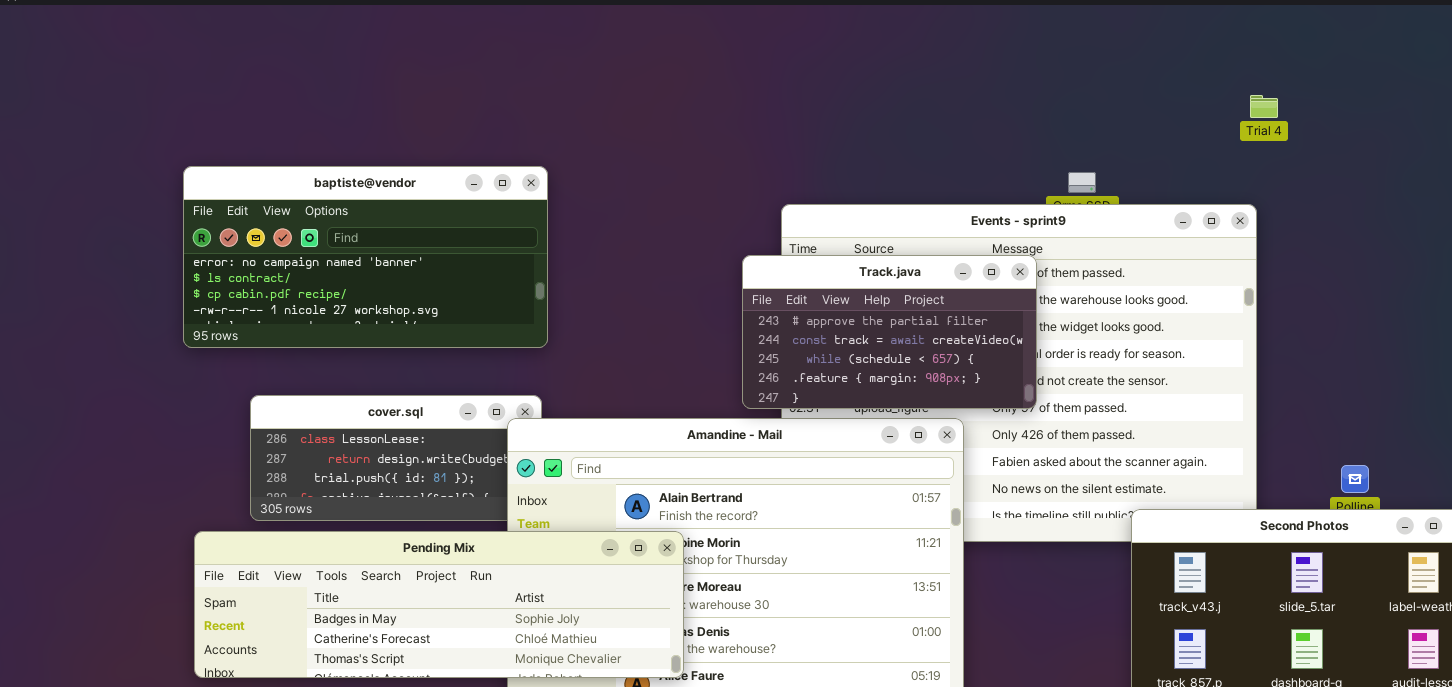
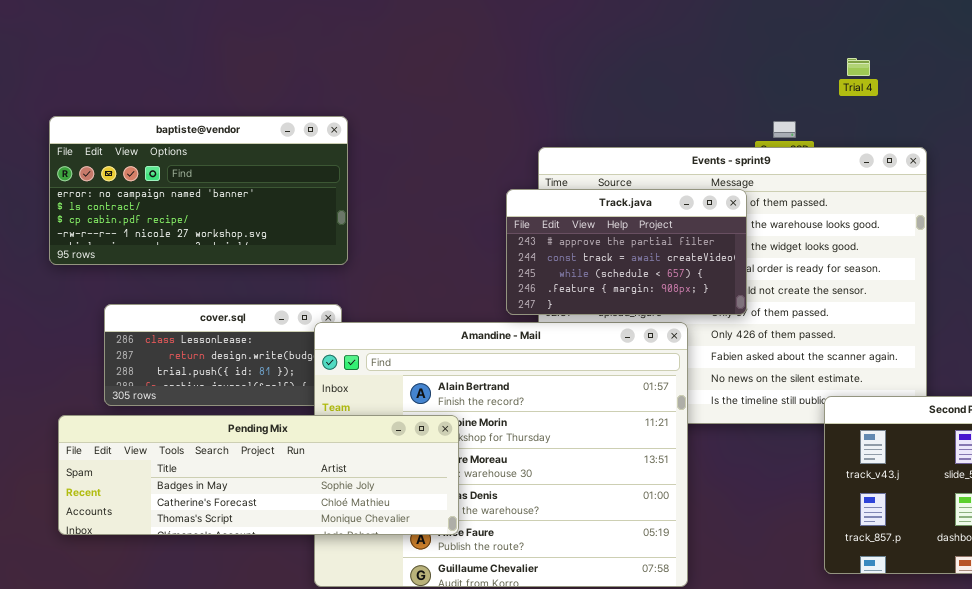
Trial 4: [1250,95,1278,118] -> [847,58,870,76], moved

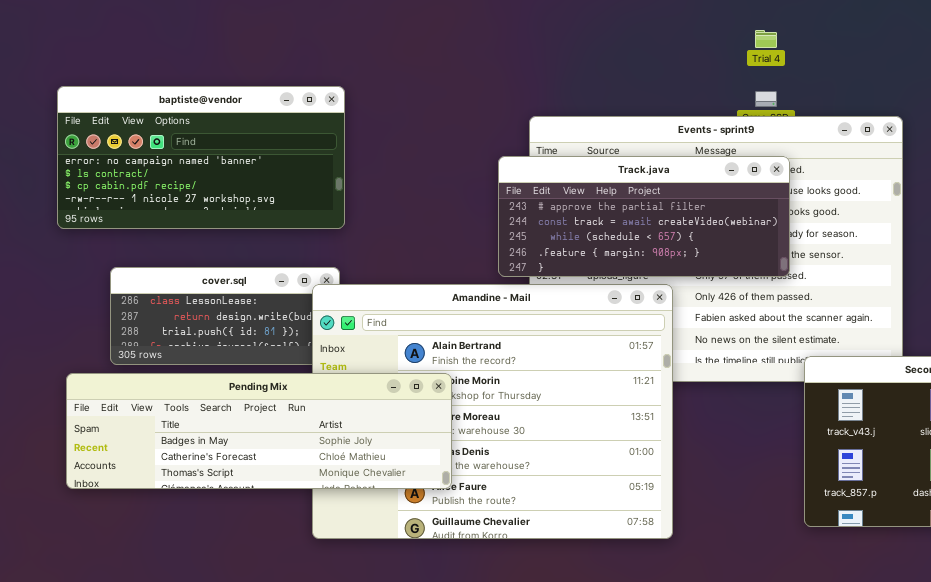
Trial 4: [847,58,870,76] -> [755,30,777,48], moved
Track.java: [506,189,747,315] -> [498,156,790,277], resized

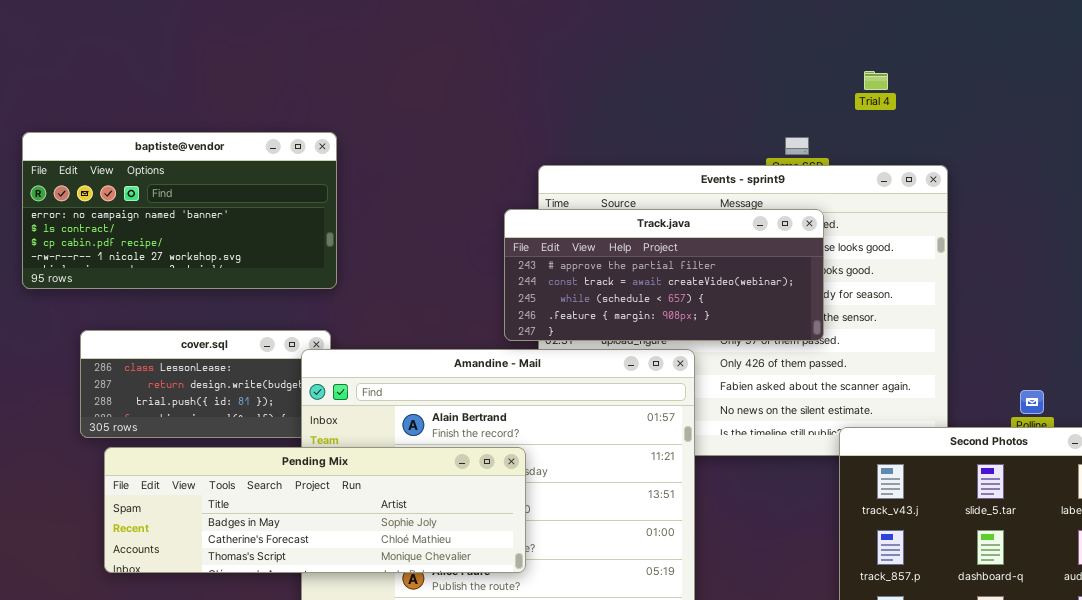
Trial 4: [755,30,777,48] -> [864,71,888,90], moved
Pending Mix: [66,373,452,489] -> [104,447,526,573], moved

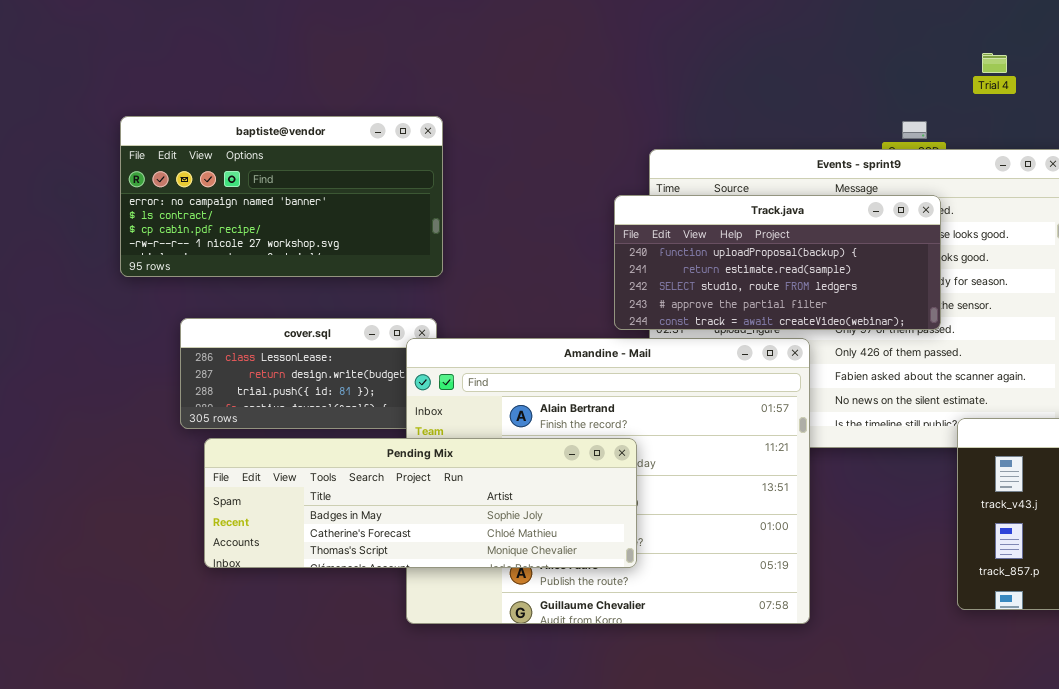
Track.java: [504,209,824,341] -> [614,195,941,330], scrolled up 3 rows

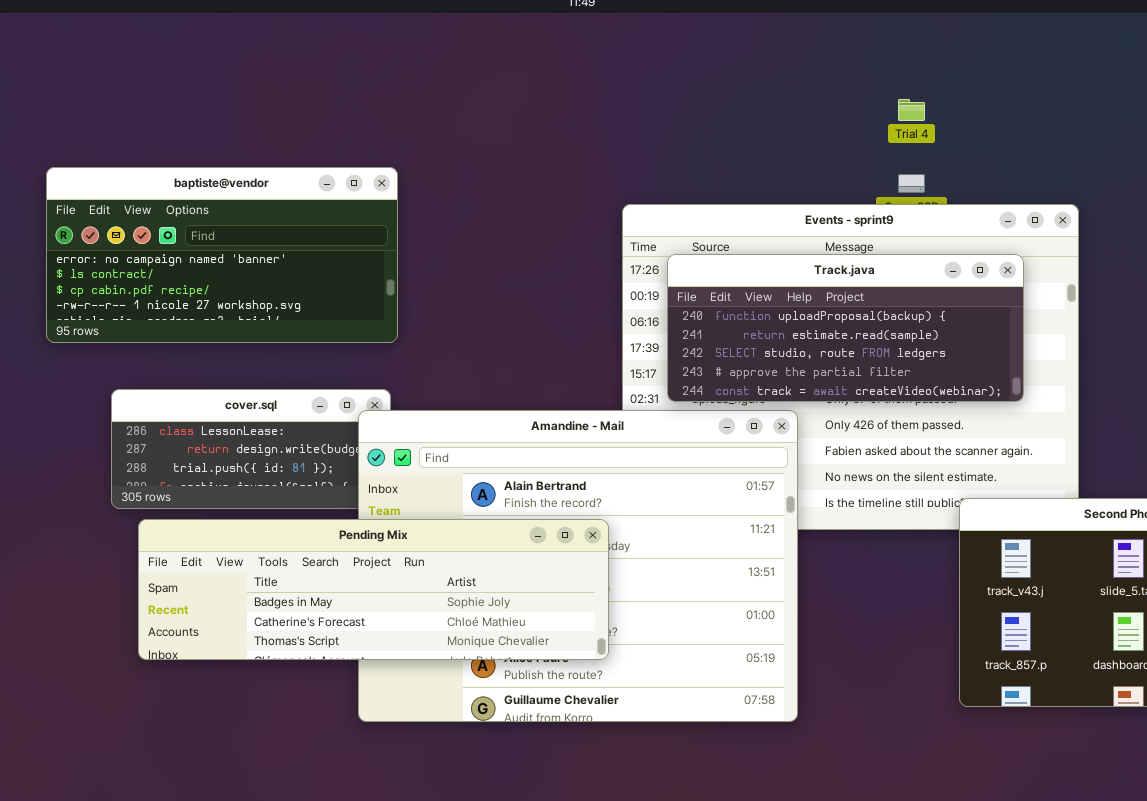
Trial 4: [982,53,1007,73] -> [898,99,925,121], moved
Track.java: [614,195,941,330] -> [667,254,1024,402], moved

